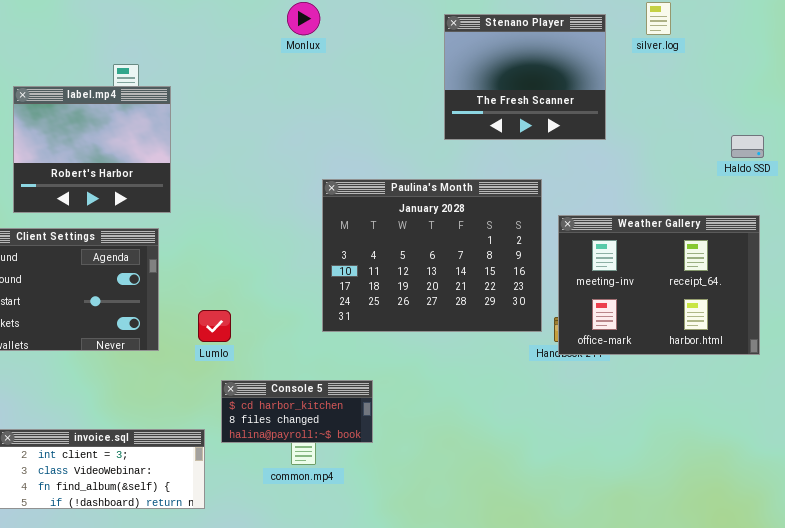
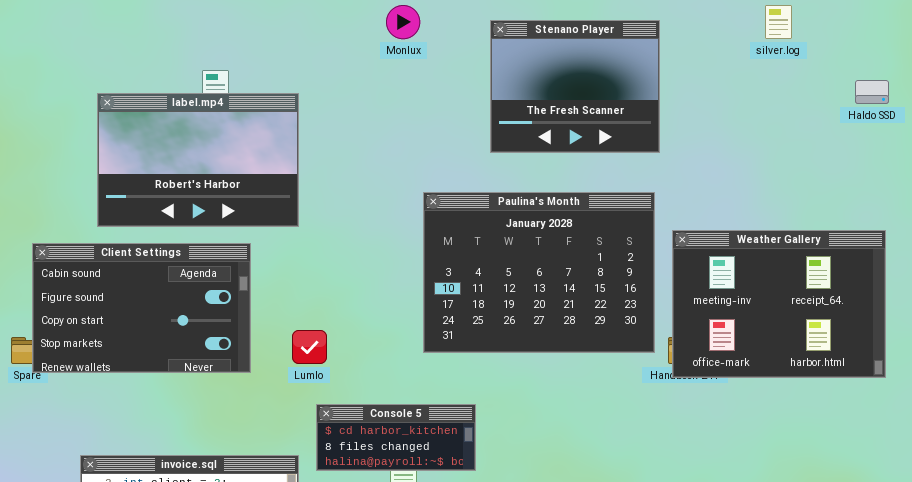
Stenano Player: [444,14,606,140] -> [490,20,660,153], moved
label.mp4: [13,86,171,213] -> [97,93,299,227], resized
Haldo SSD: [731,135,764,158] -> [855,80,889,104], moved

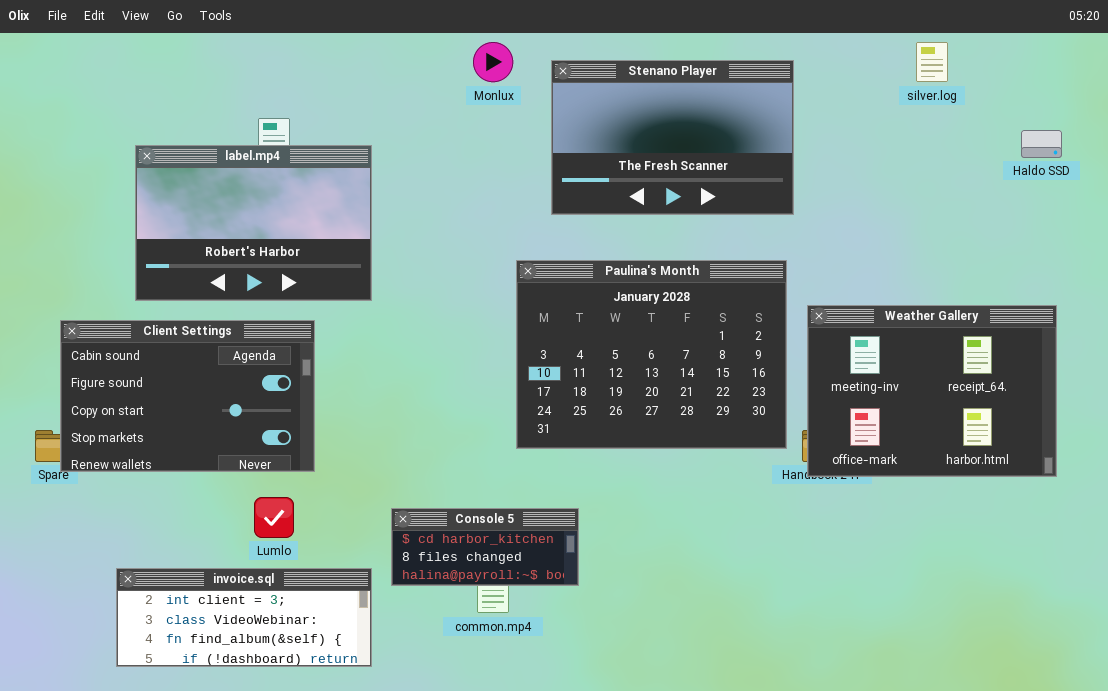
Stenano Player: [490,20,660,153] -> [551,60,794,215], resized
Lumlo: [292,330,327,364] -> [254,497,294,538], moved

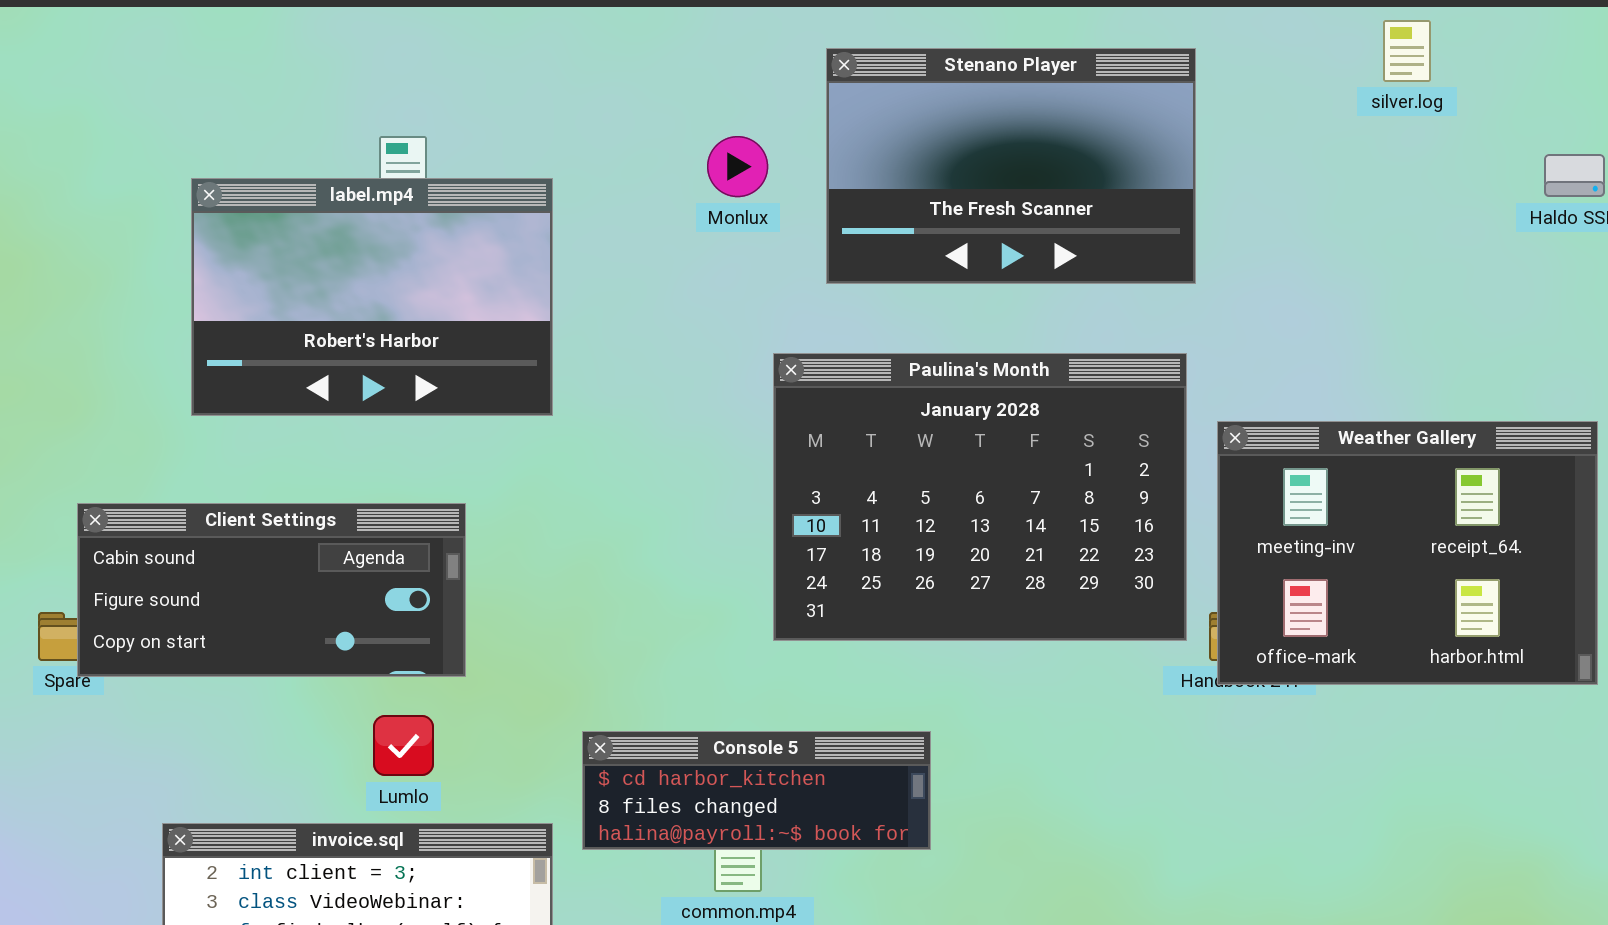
Monlux: [473,42,513,82] -> [707,136,768,197], moved
Client Settings: [60,320,315,472] -> [77,503,466,677], resized
Console 5: [391,508,579,586] -> [582,731,931,850], resized

